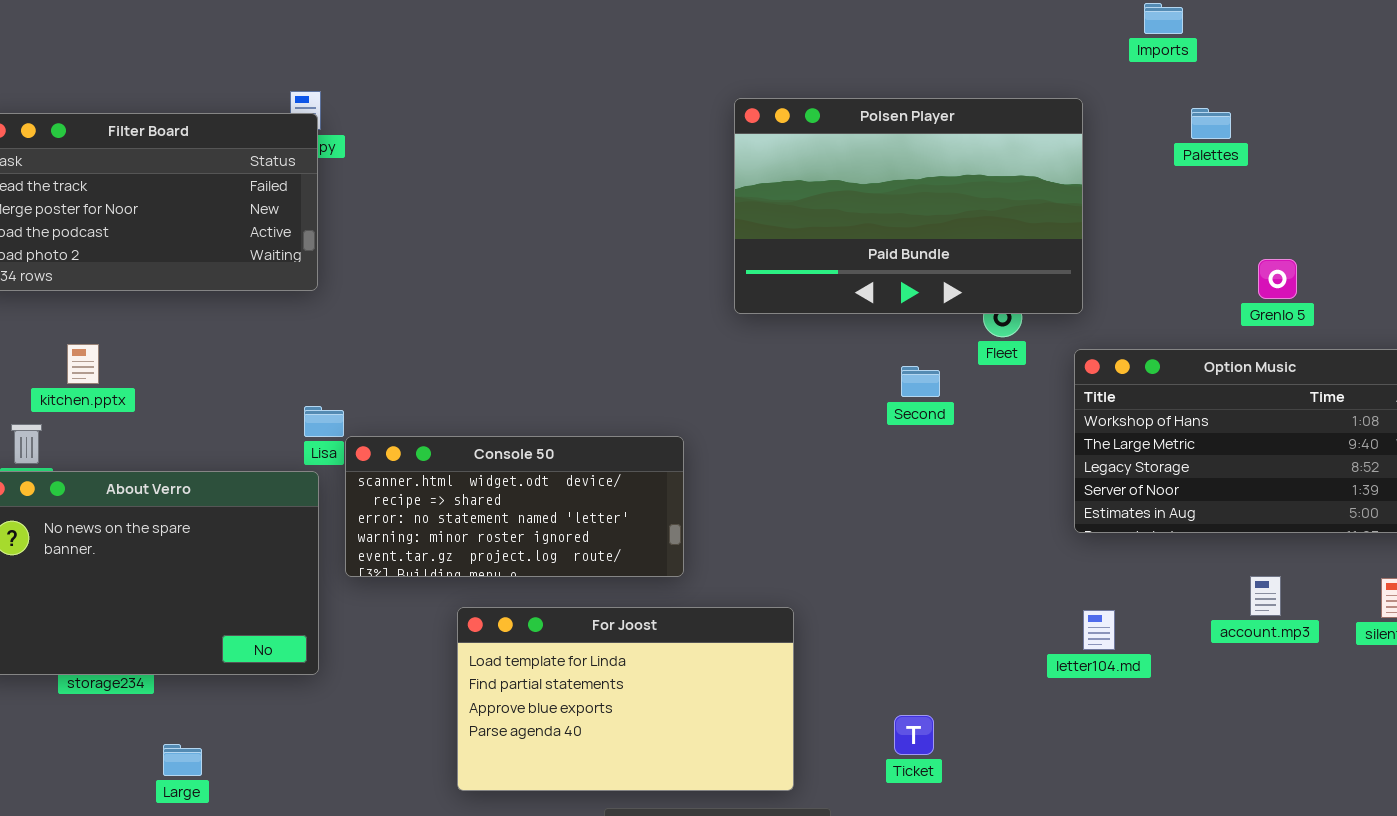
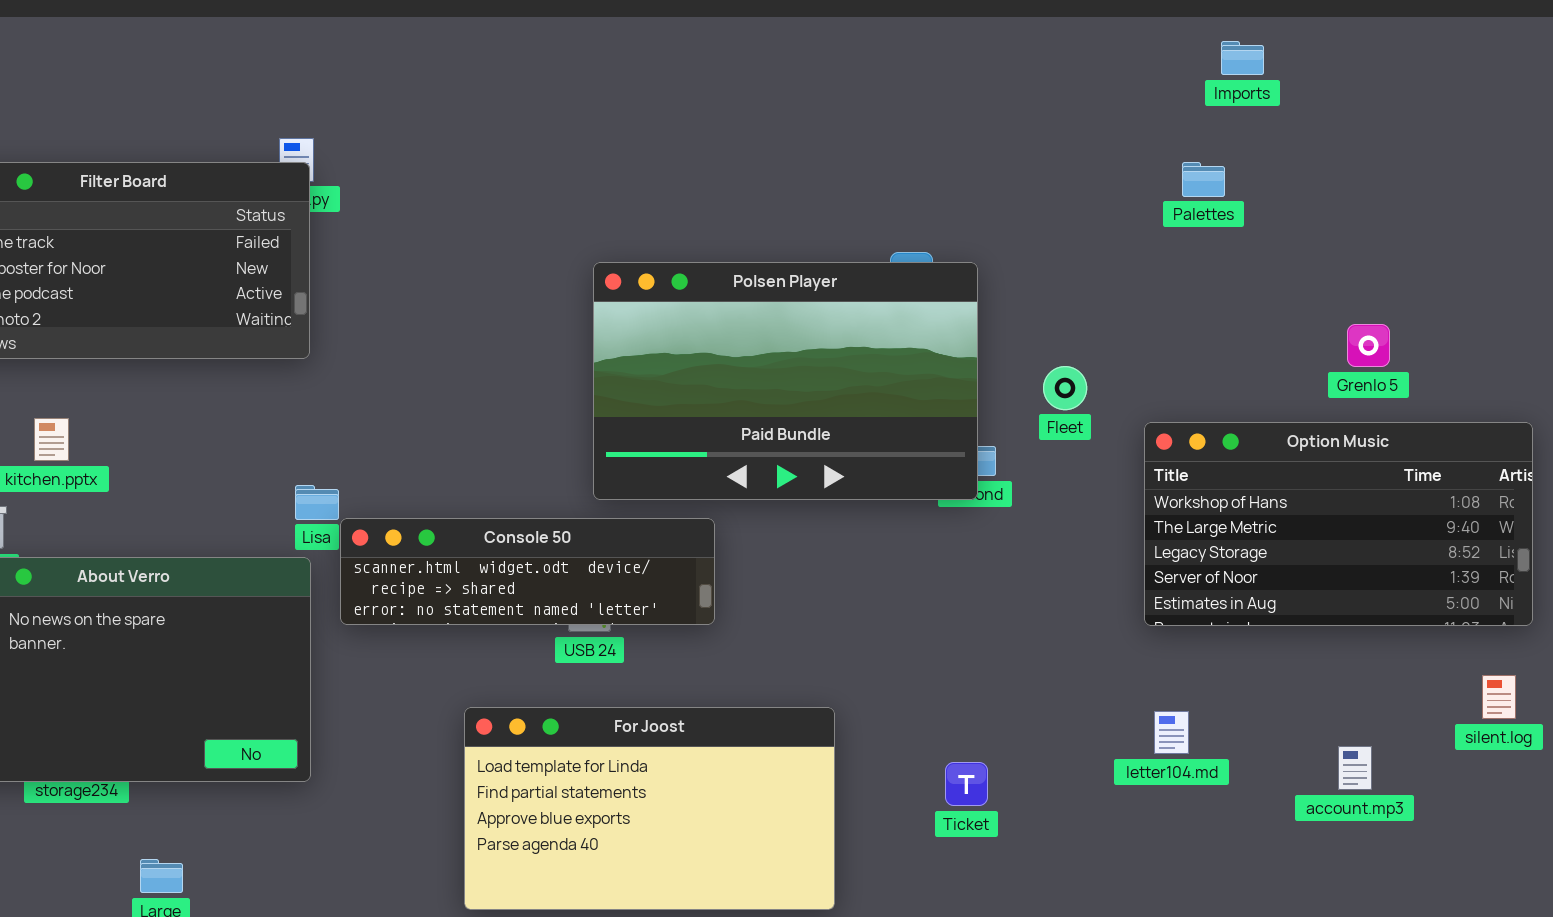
Polsen Player: [734,98,1083,314] -> [593,262,978,500], moved
Palettes: [1191,108,1231,139] -> [1182,162,1225,197], moved
Console 50: [345,436,684,577] -> [340,518,715,625], resized
account.mp3: [1250,576,1281,616] -> [1338,746,1372,790], moved
Ticket: [894,715,934,755] -> [945,762,988,806], moved

